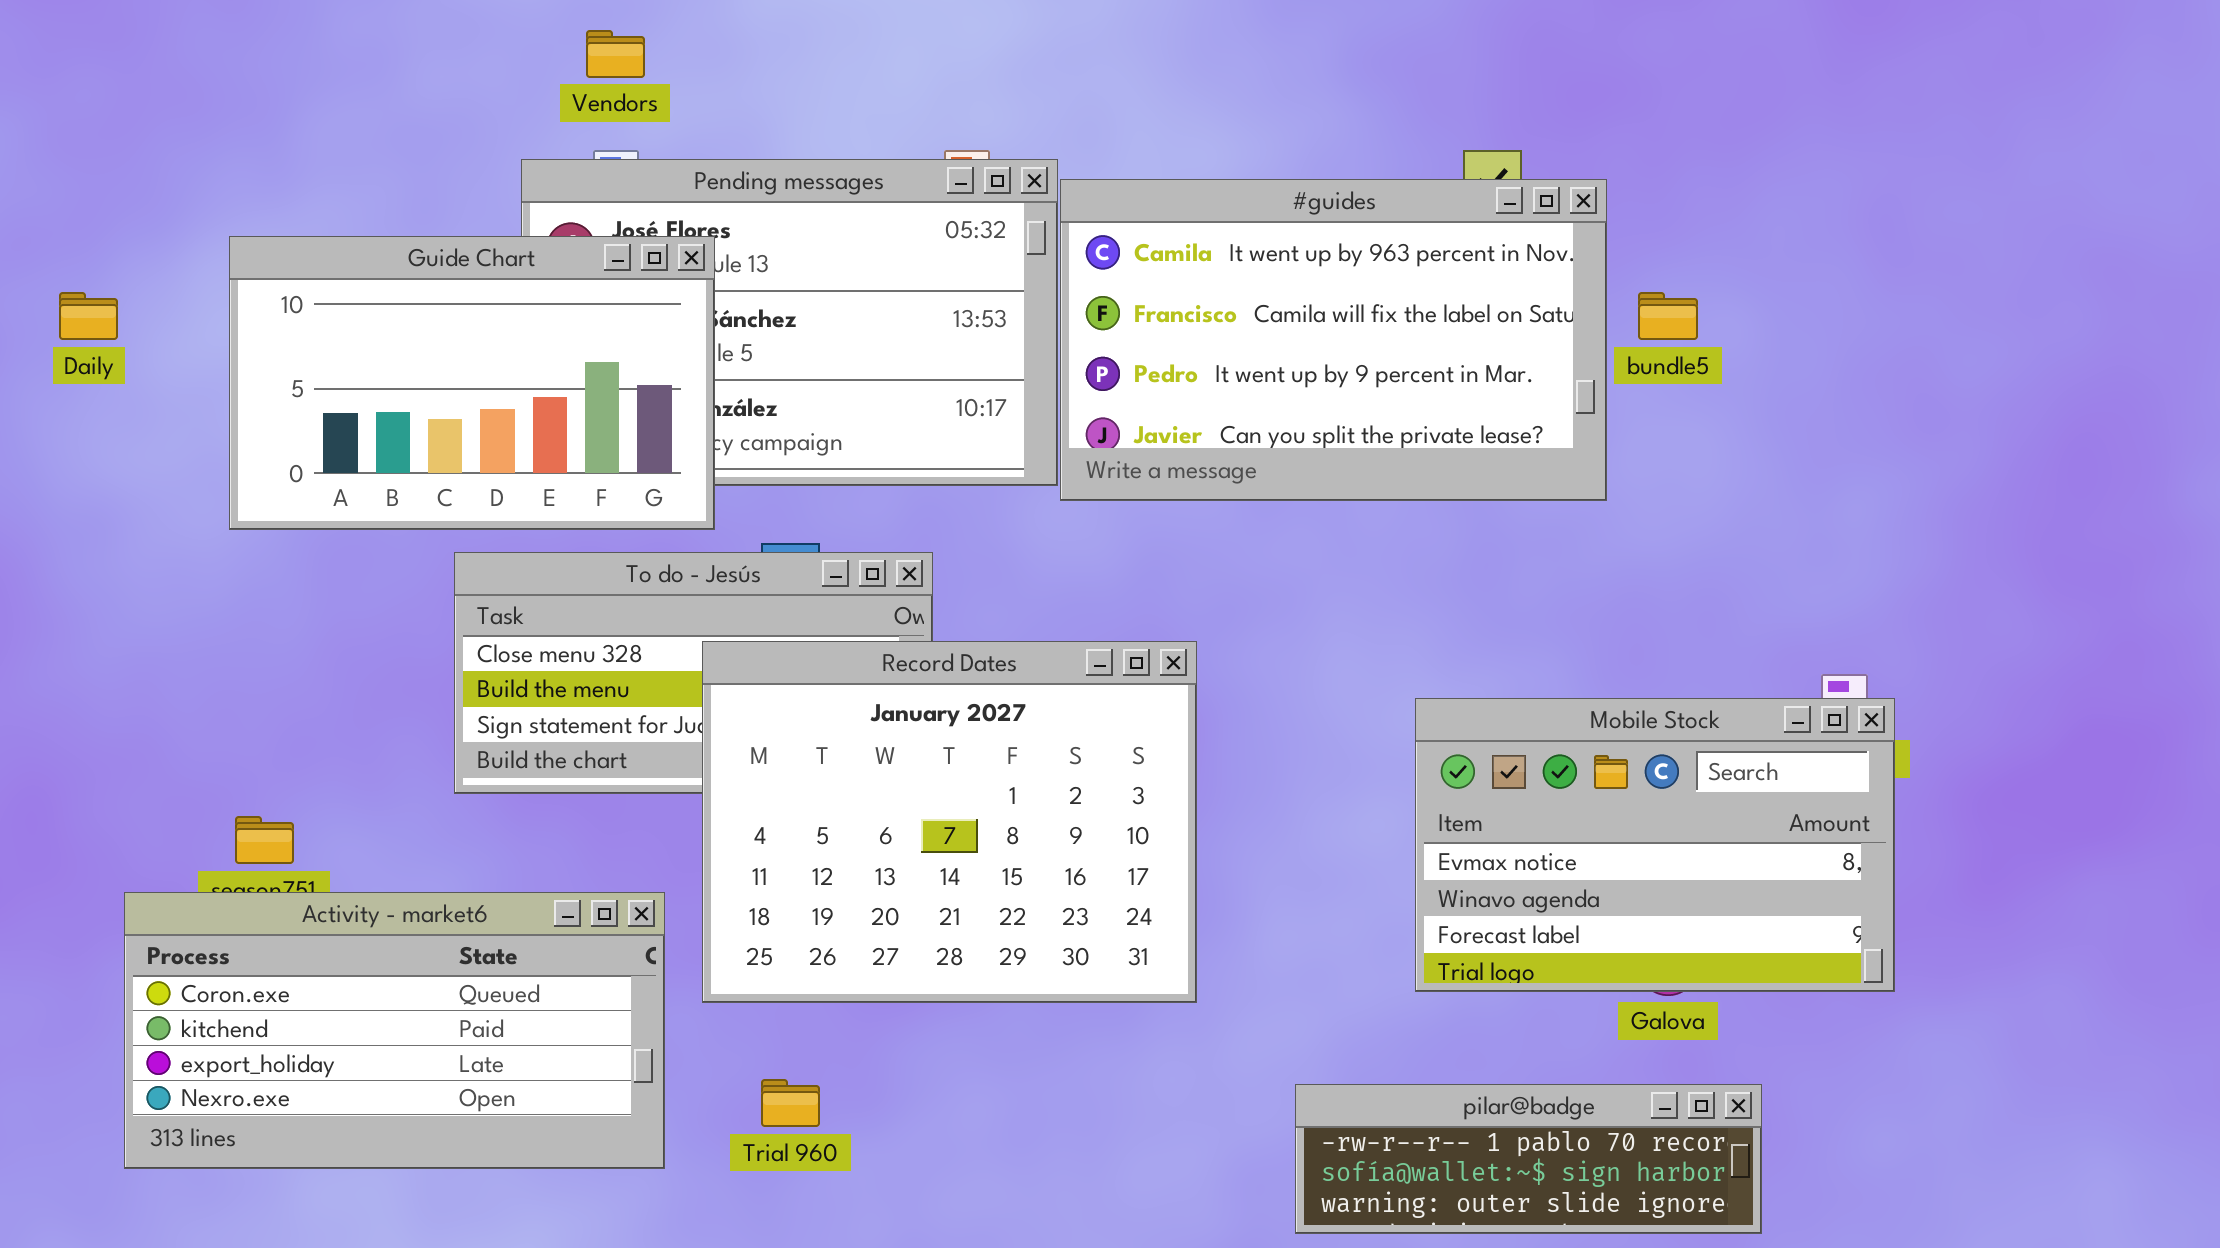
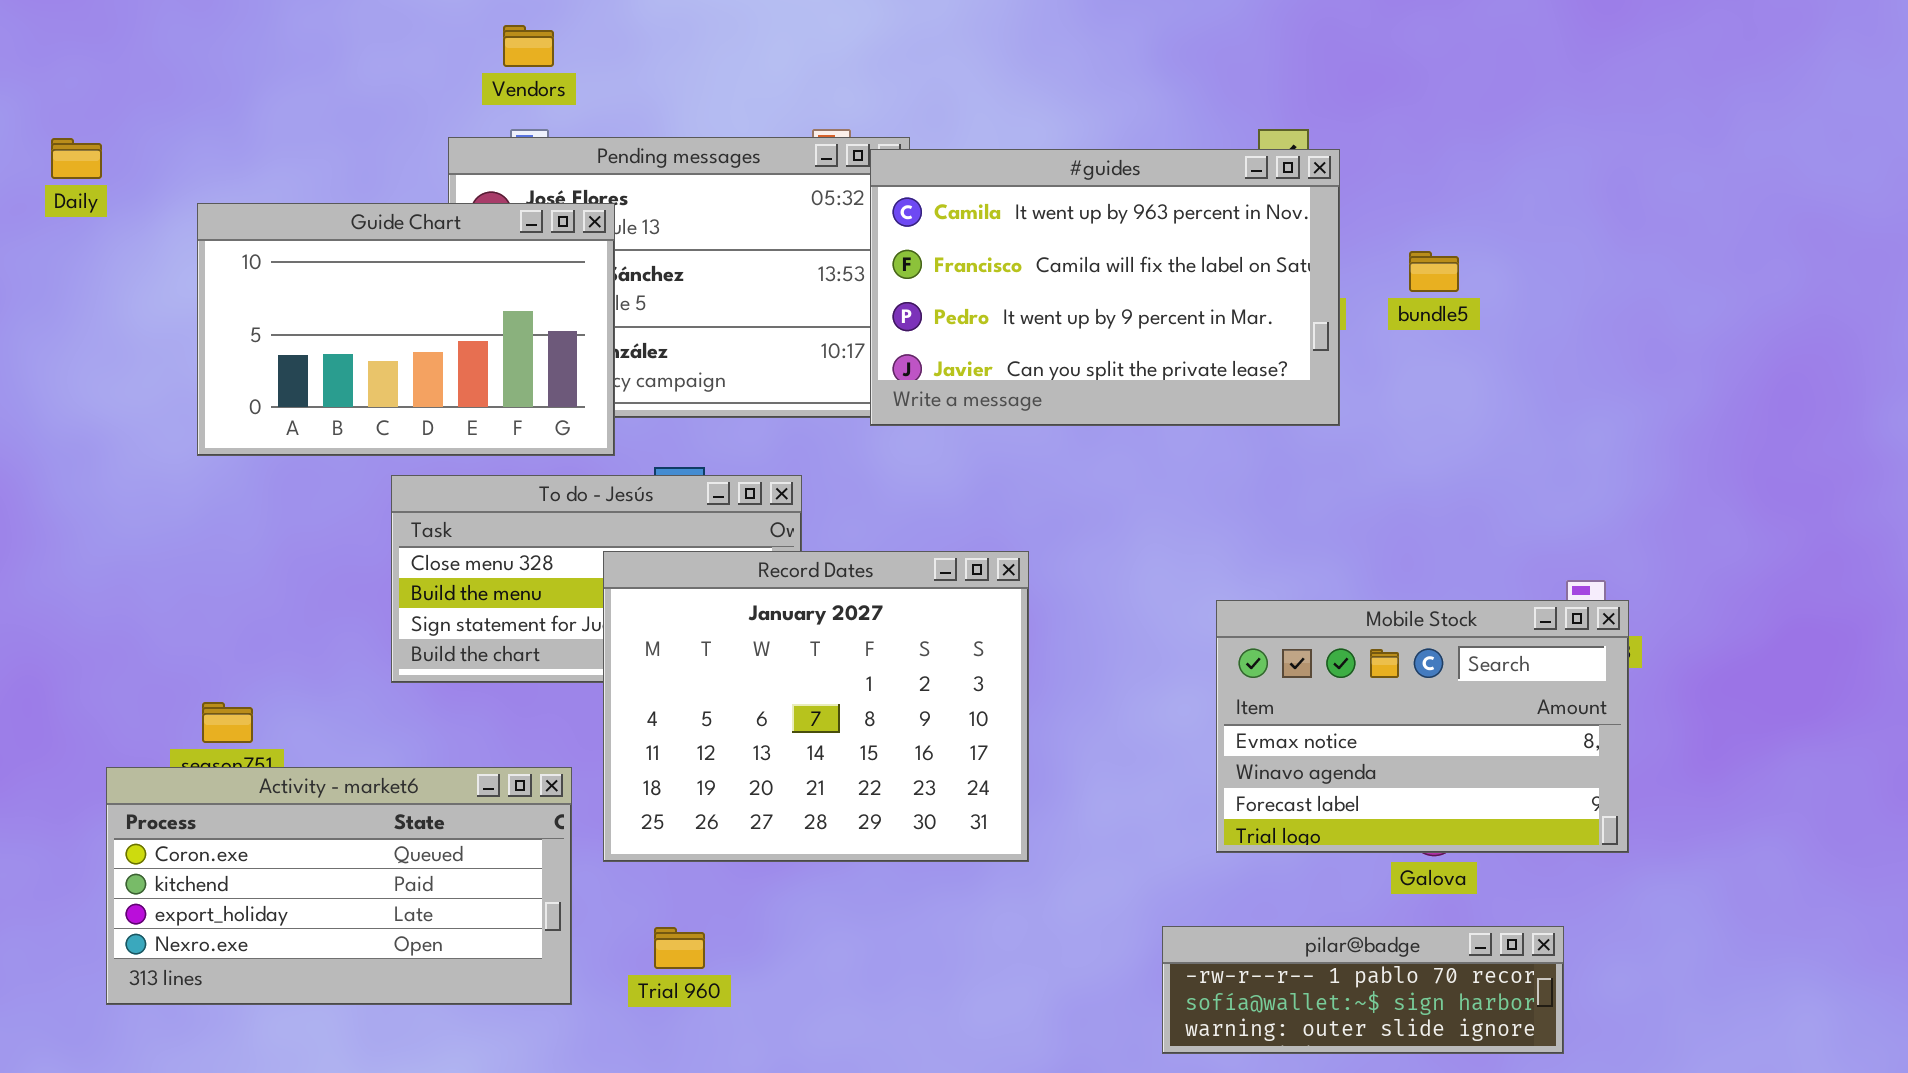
#guides: [1060,179,1607,501] -> [870,149,1340,426], moved
Daily: [59,292,118,340] -> [51,138,102,179], moved
pilar@badge: [1295,1084,1762,1234] -> [1162,926,1564,1054], moved

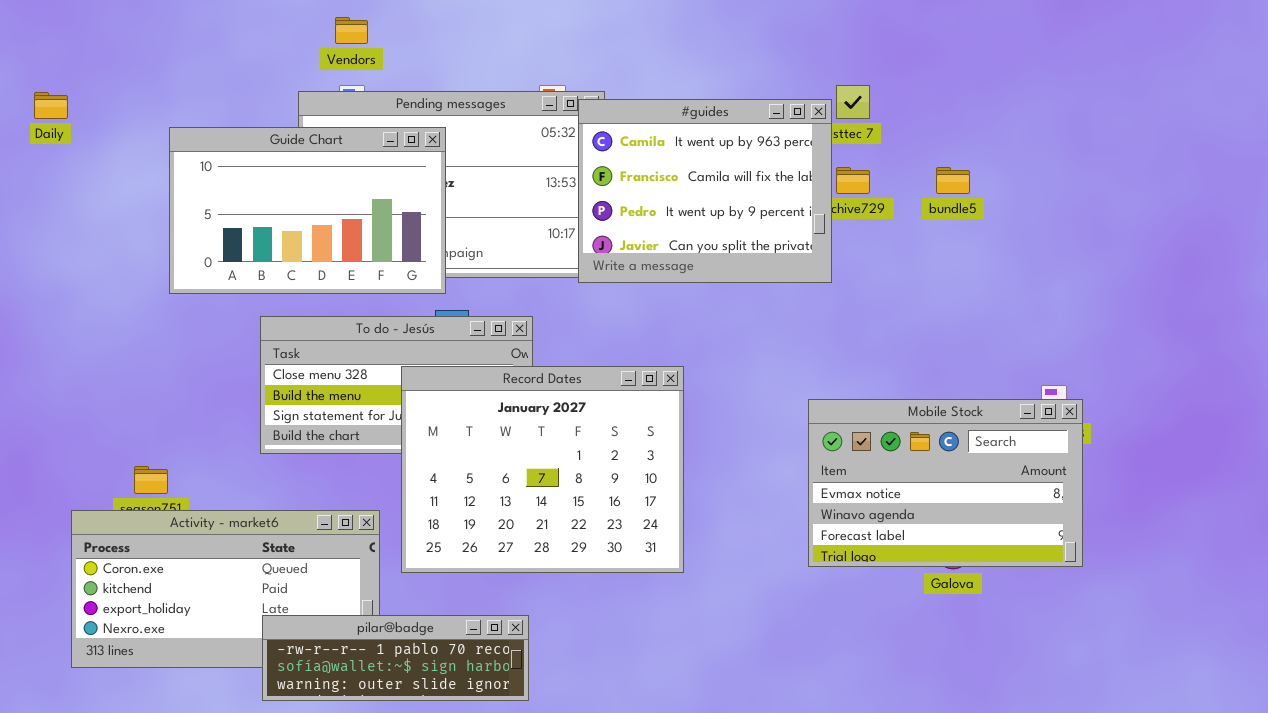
#guides: [870,149,1340,426] -> [578,99,832,283], resized
Guide Chart: [197,203,615,456] -> [169,127,446,294], moved
pilar@badge: [1162,926,1564,1054] -> [262,615,529,701], moved

